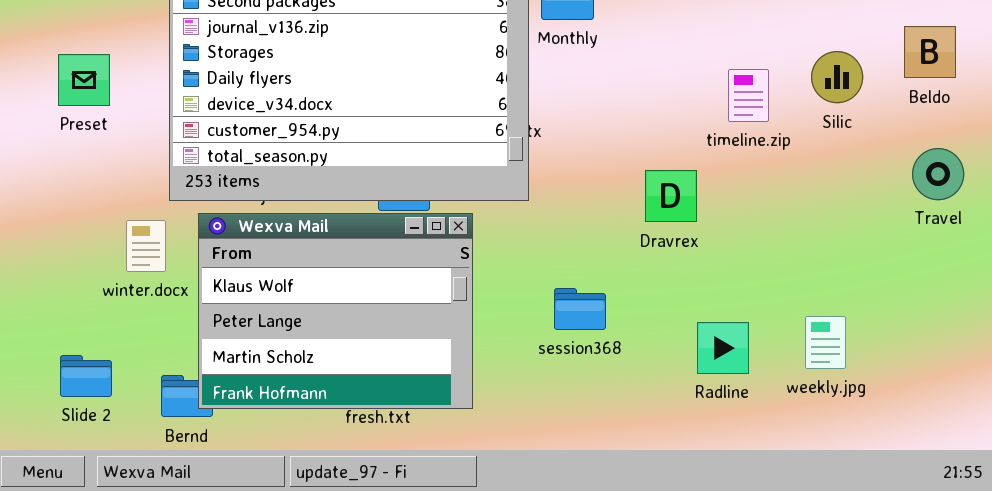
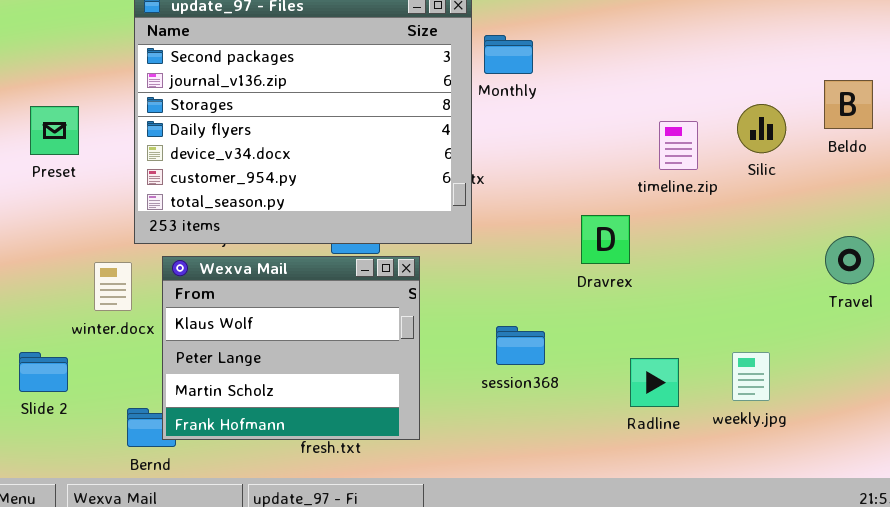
Travel: [912,148,964,200] -> [825,236,874,284], moved
Slide 2: [60,355,112,397] -> [19,352,68,392], moved

